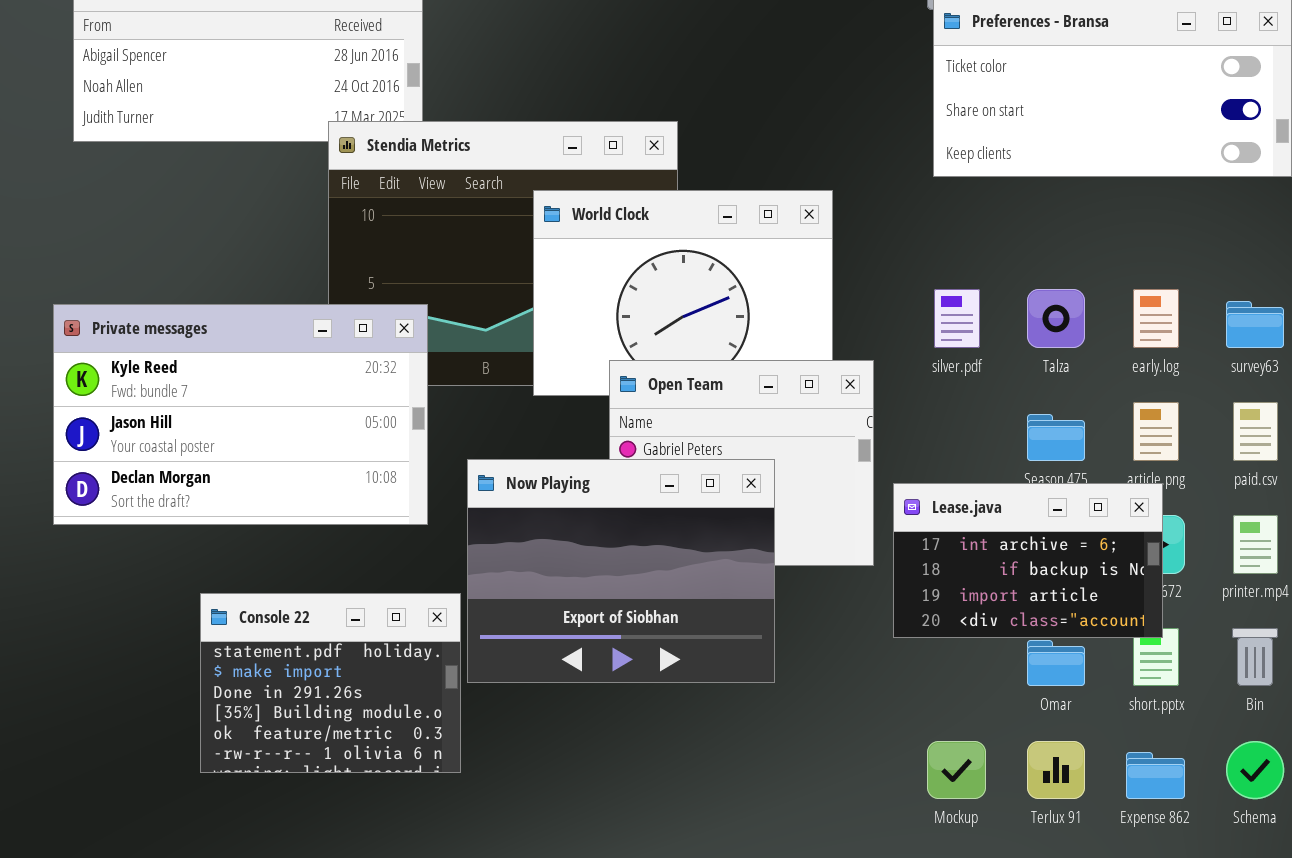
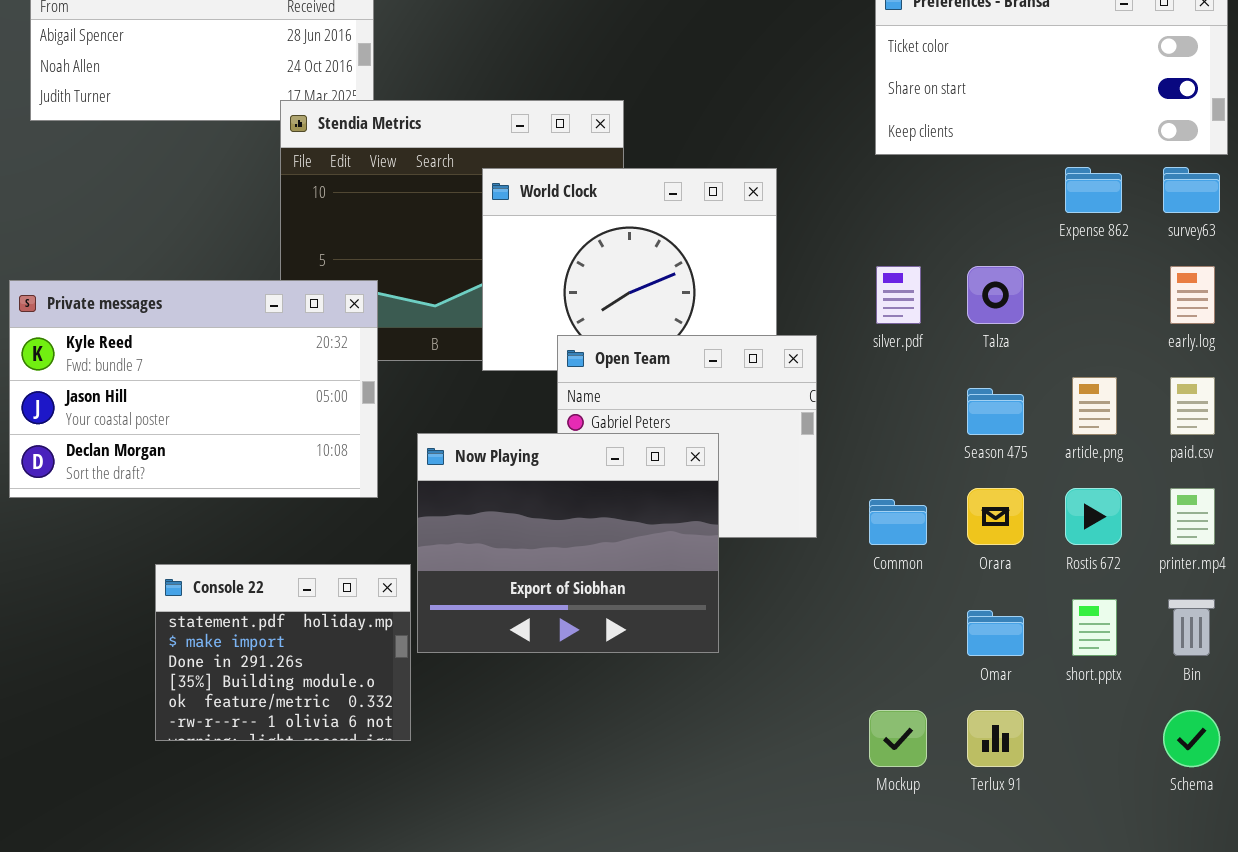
early.log: [1133,289,1179,348] -> [1170,266,1215,324], moved
survey63: [1226,301,1284,348] -> [1163,167,1220,213], moved
Lease.java: [893,483,1163,638] -> none, closed
Expense 862: [1126,752,1185,799] -> [1065,167,1122,213], moved

